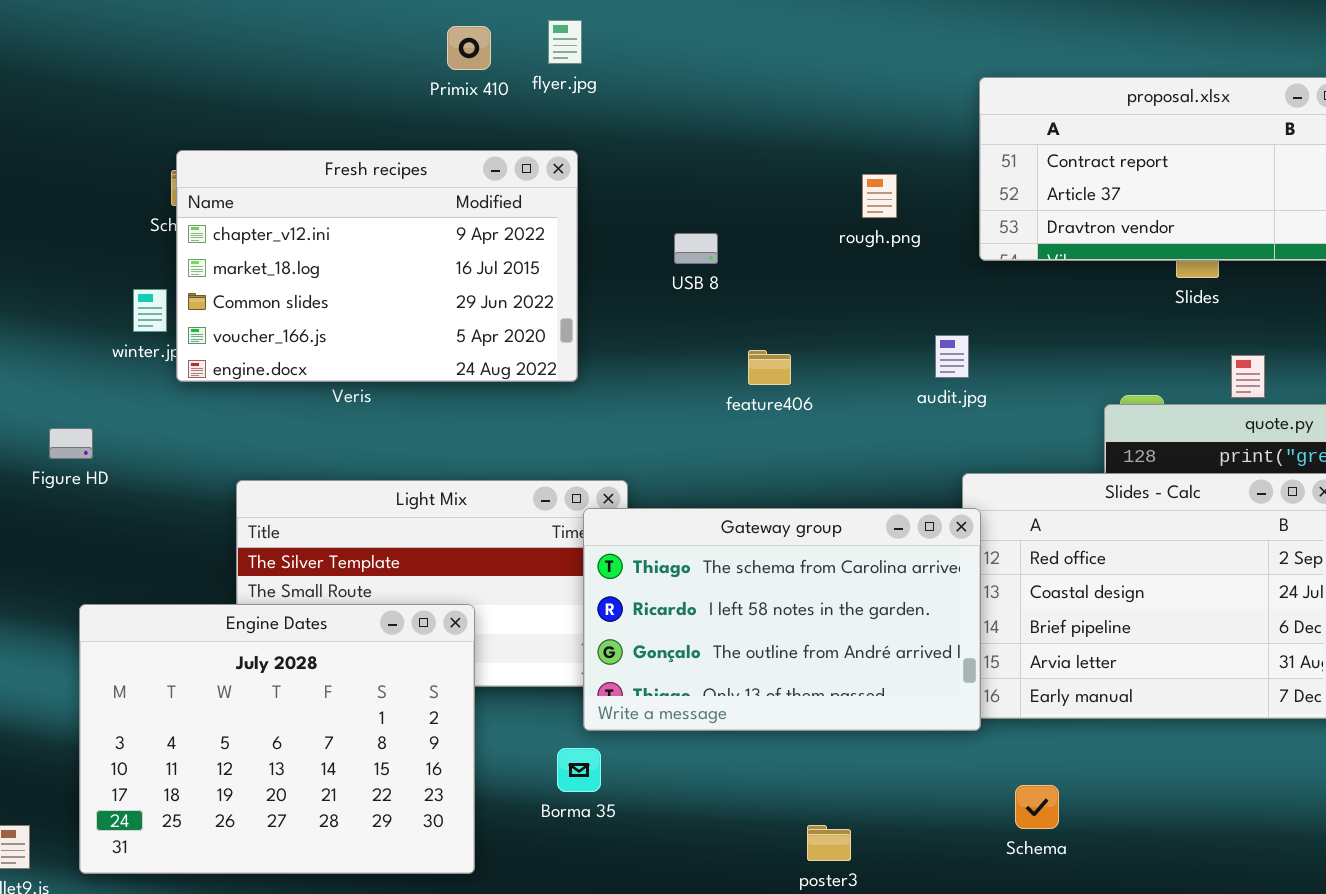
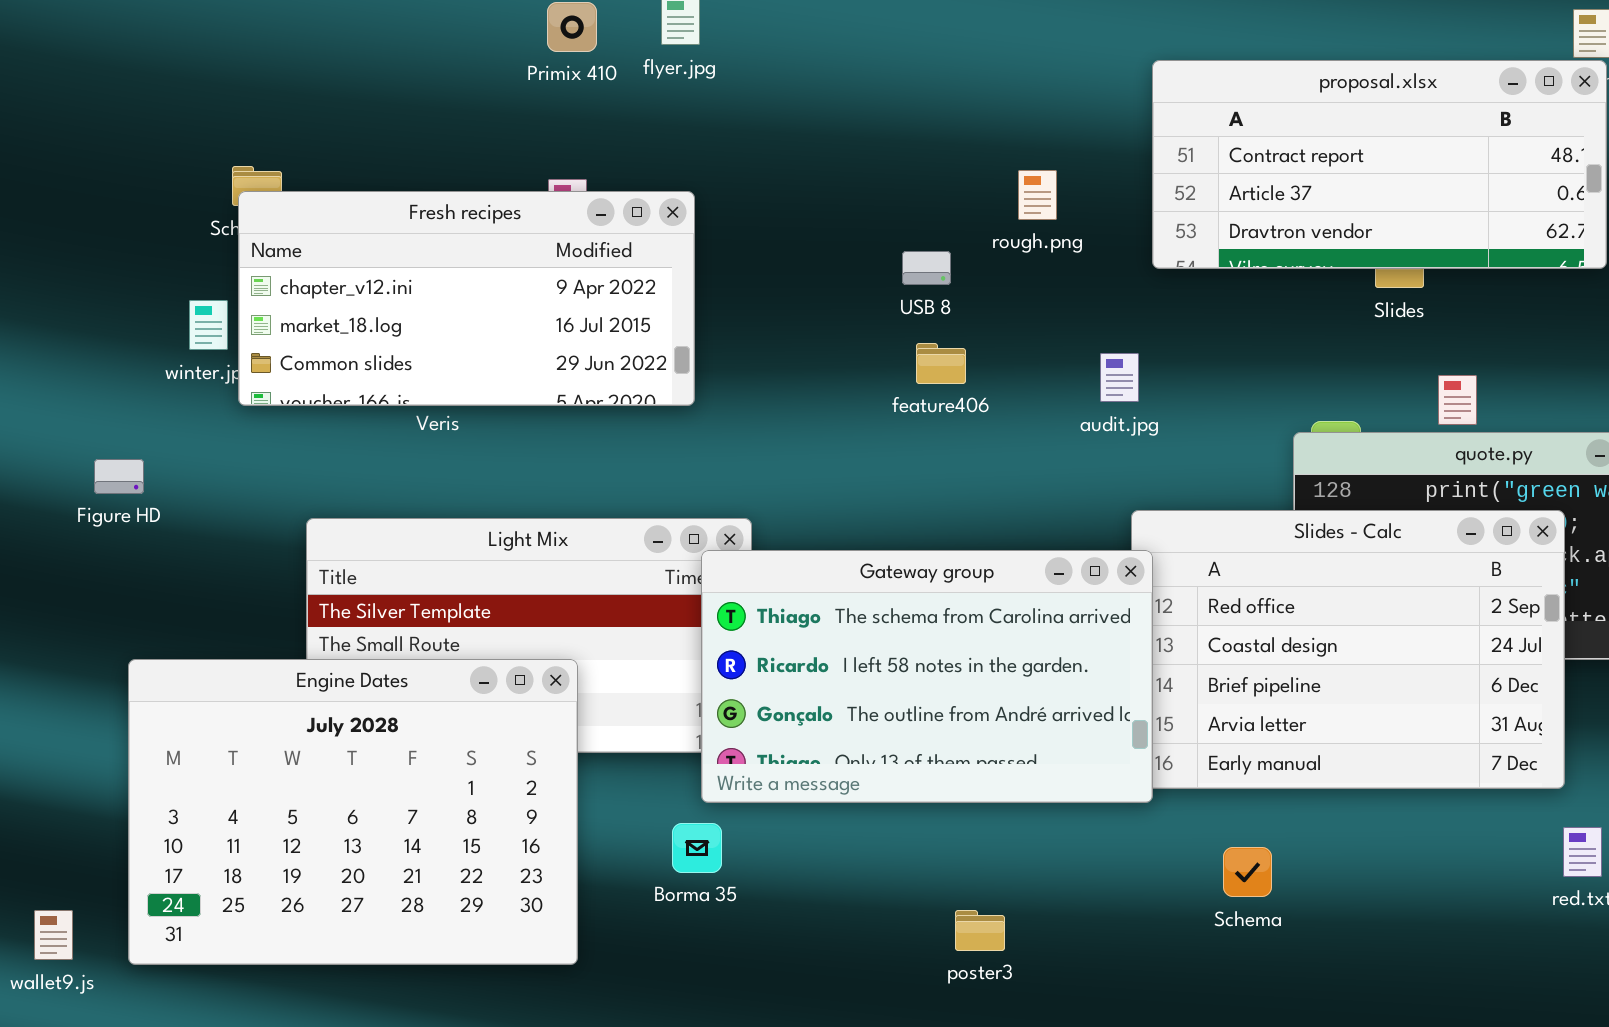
Fresh recipes: [176,150,578,382] -> [238,191,695,406], resized
USB 8: [674,233,718,264] -> [902,251,951,285], moved
feature406: [748,350,791,385] -> [916,343,966,384], moved
Schema: [1015,785,1059,829] -> [1223,847,1272,897], moved

